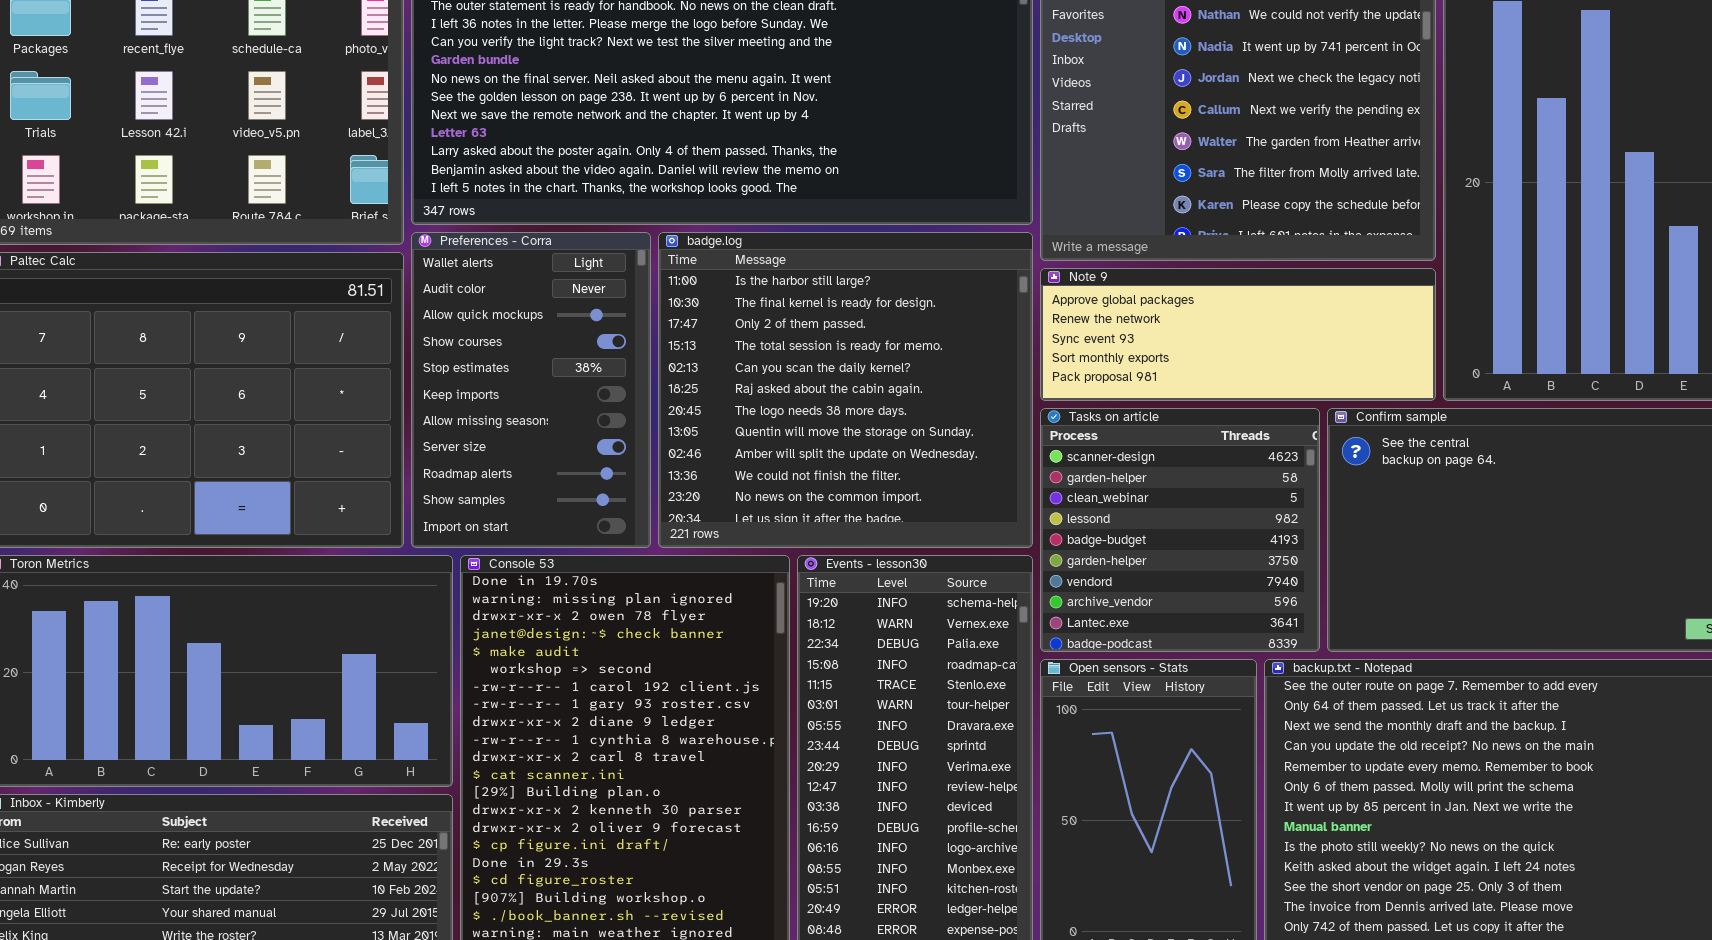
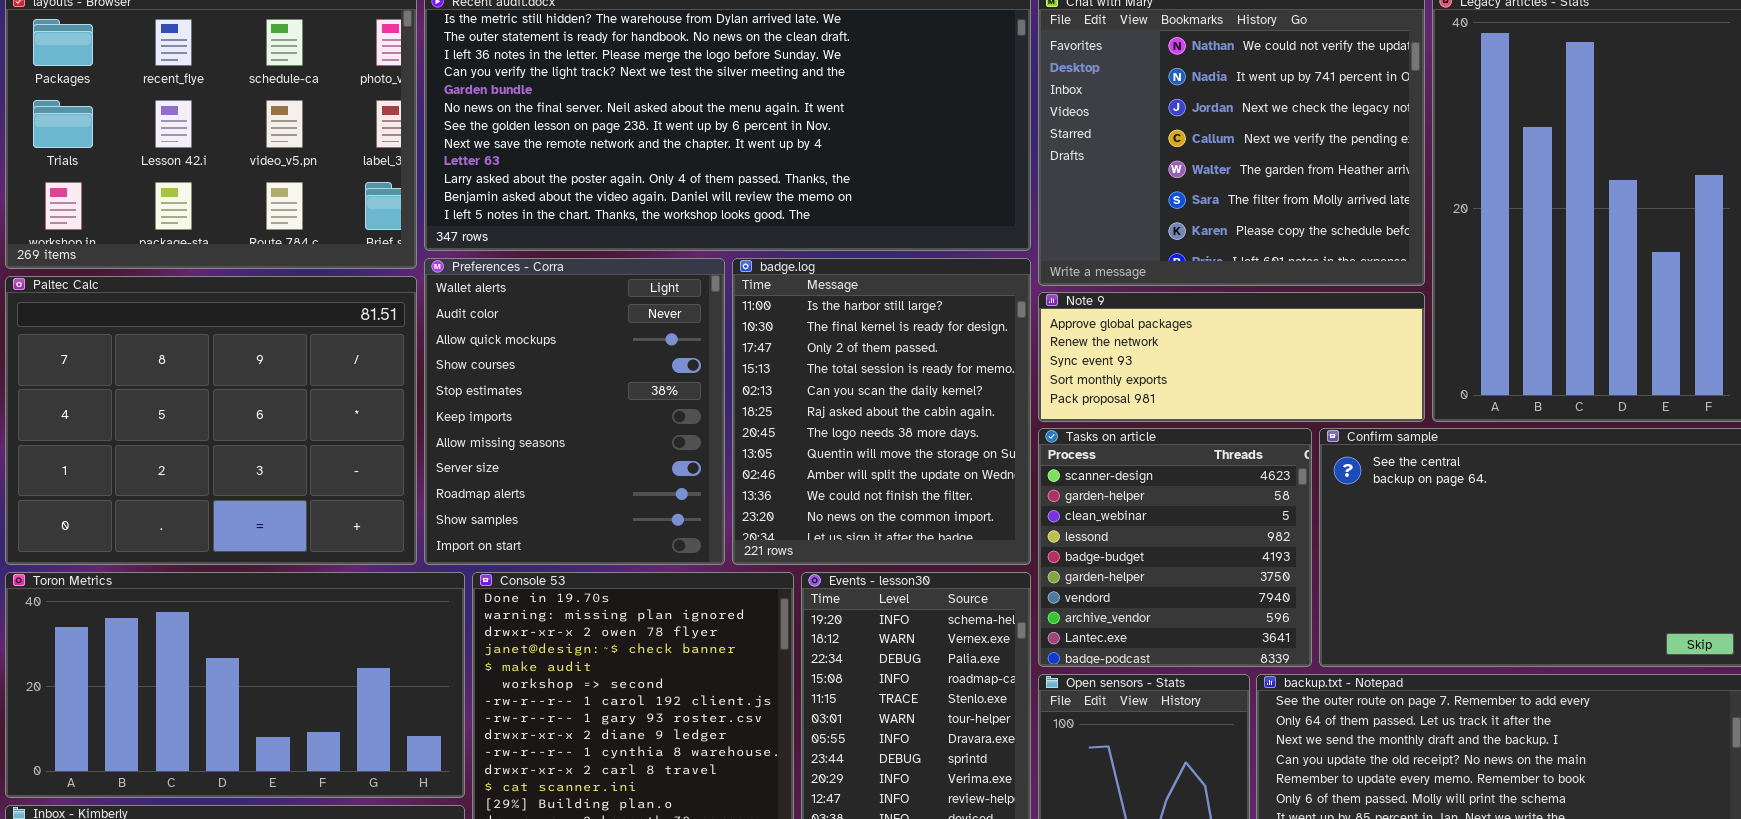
Preferences - Corra: [411,232,651,548] -> [424,258,725,565], resized
badge.log: [658,232,1033,548] -> [732,258,1031,565], resized

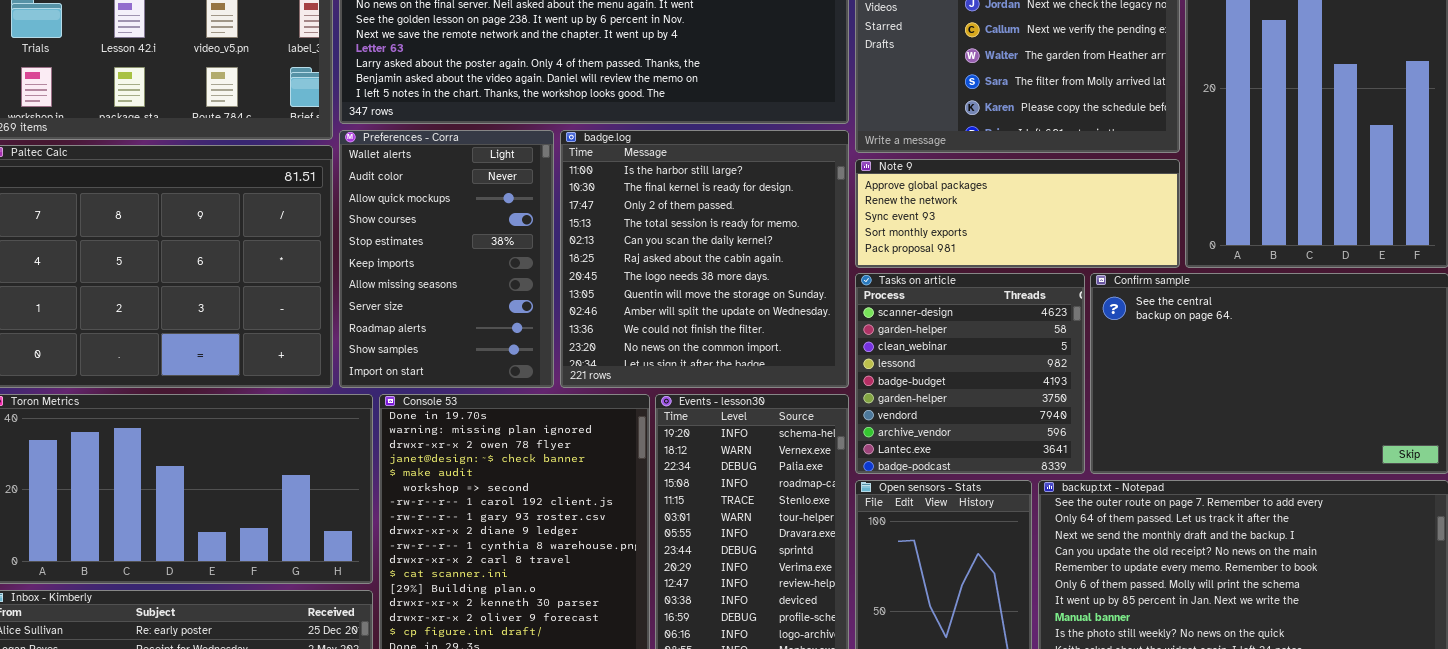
Preferences - Corra: [424,258,725,565] -> [339,130,554,388], resized
badge.log: [732,258,1031,565] -> [560,130,849,388], resized

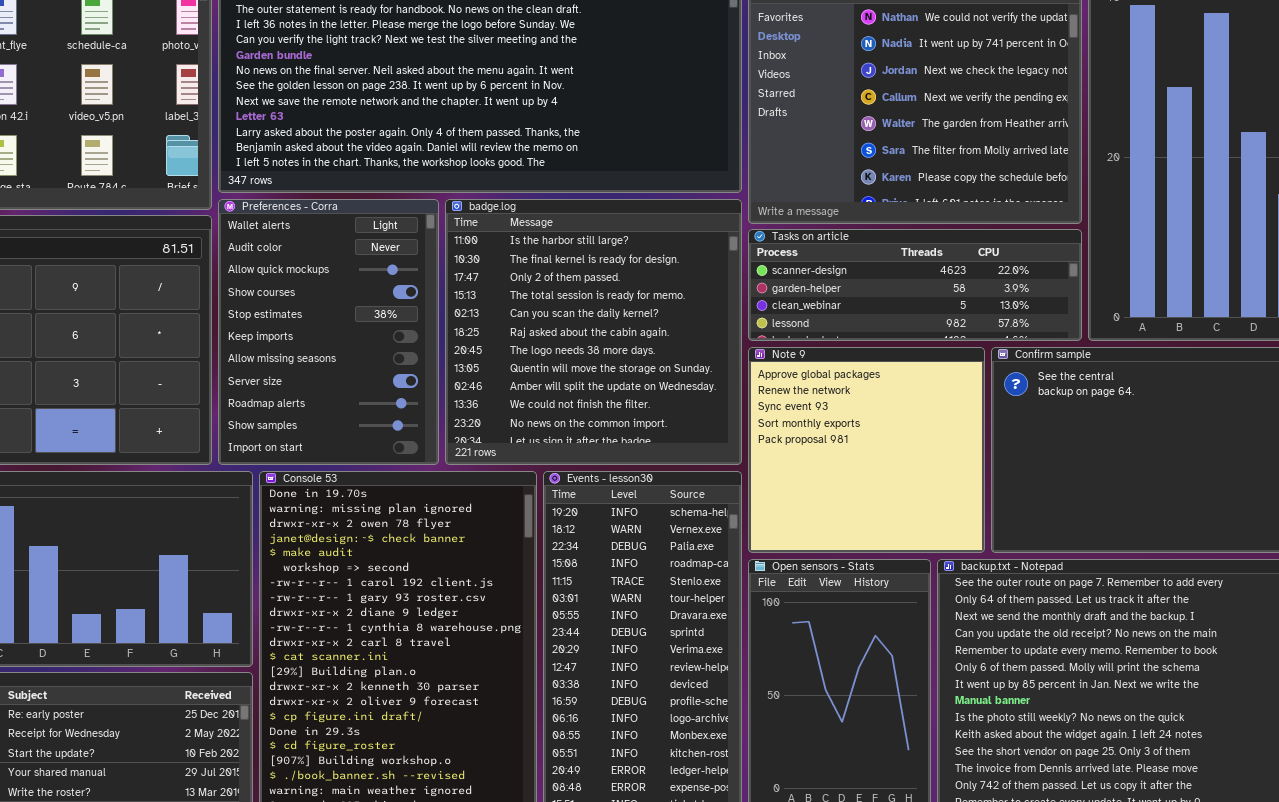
Note 9: [855,159,1180,268] -> [748,347,985,553], moved, resized
Tasks on article: [855,273,1085,474] -> [748,229,1082,341], moved, resized

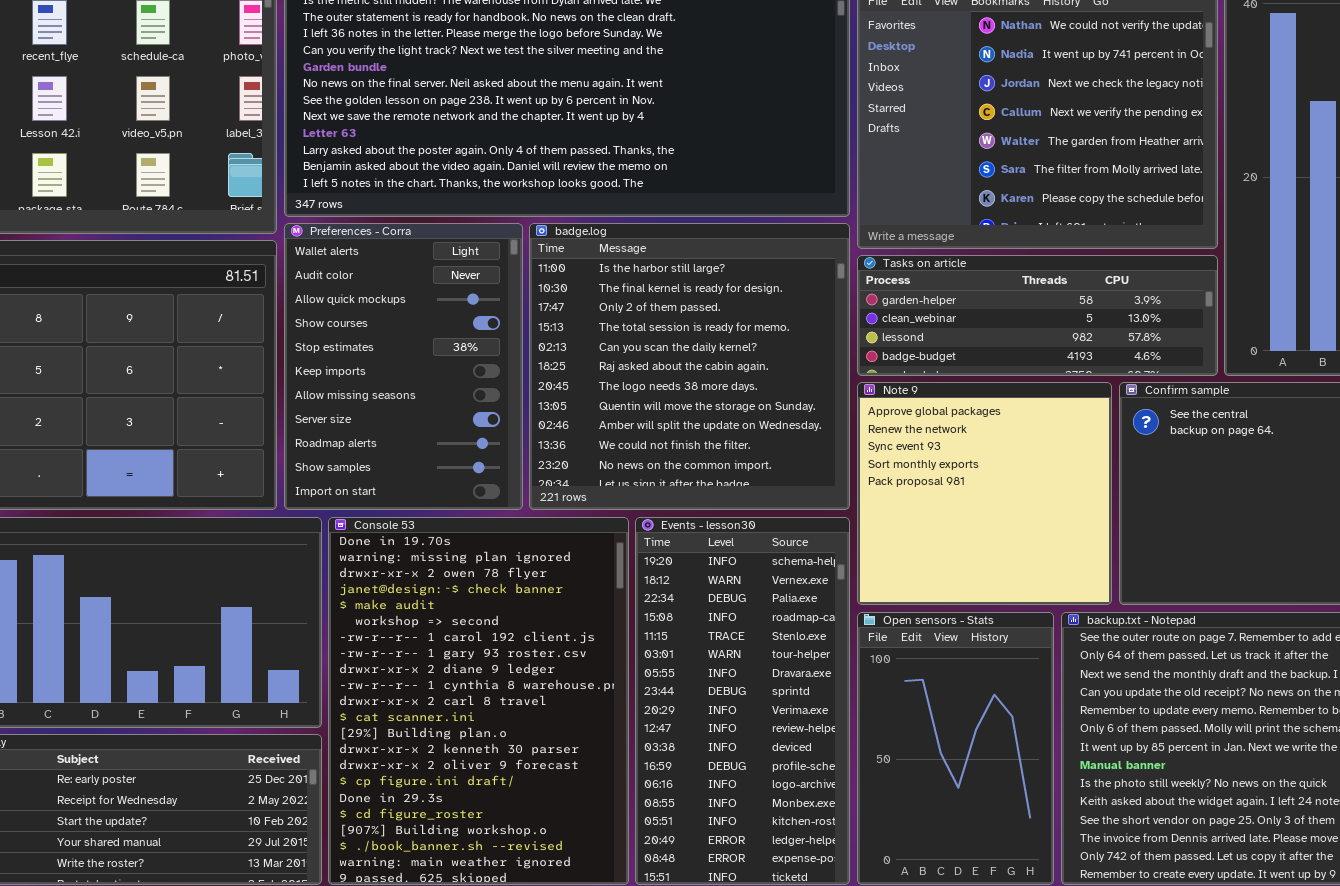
Tasks on article: [748,229,1082,341] -> [857,255,1218,376], scrolled down 1 row

